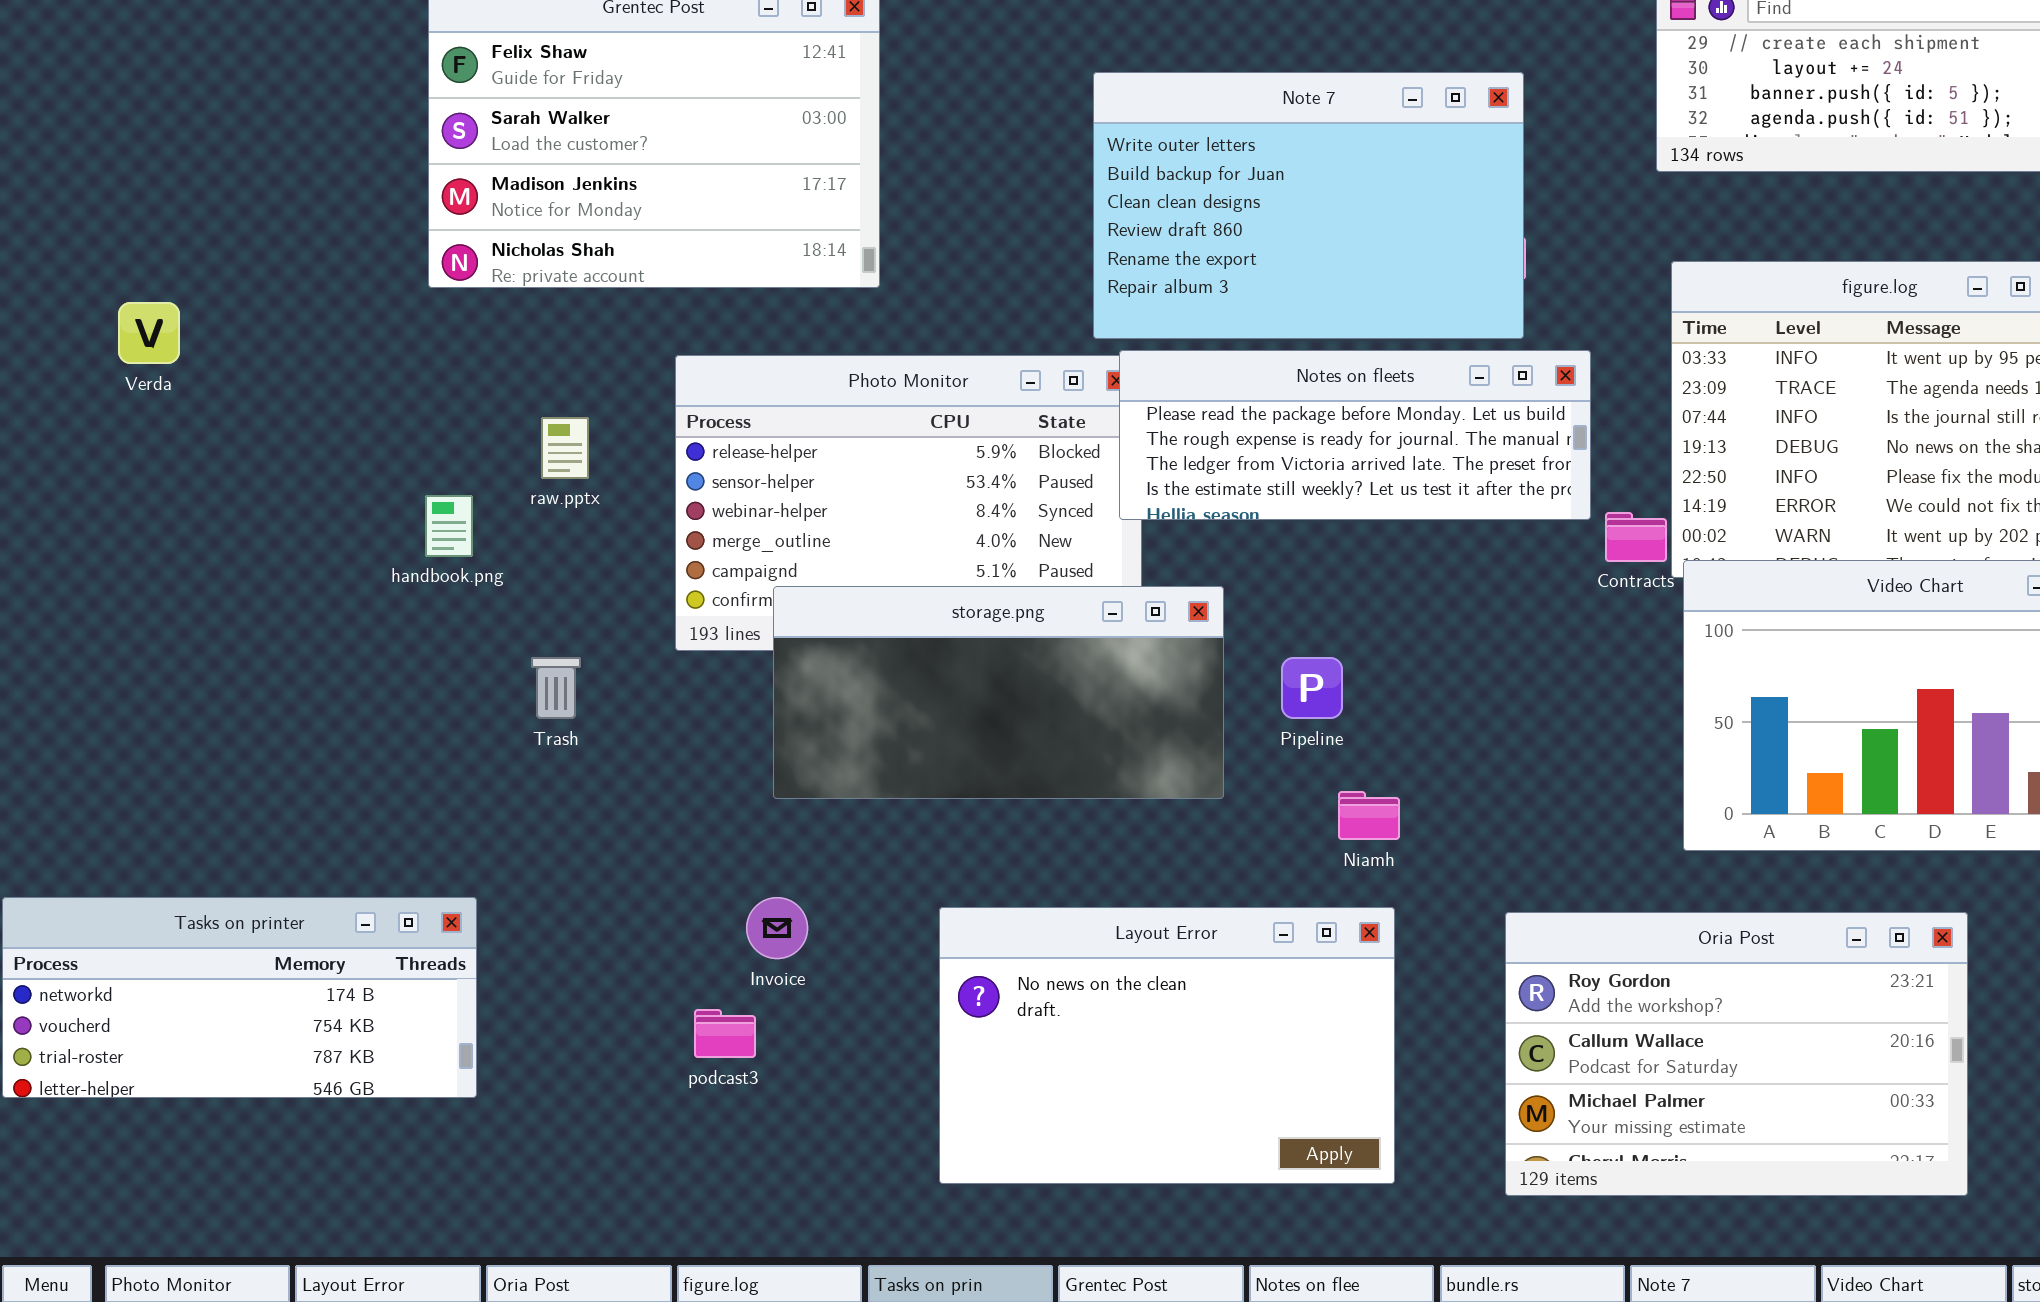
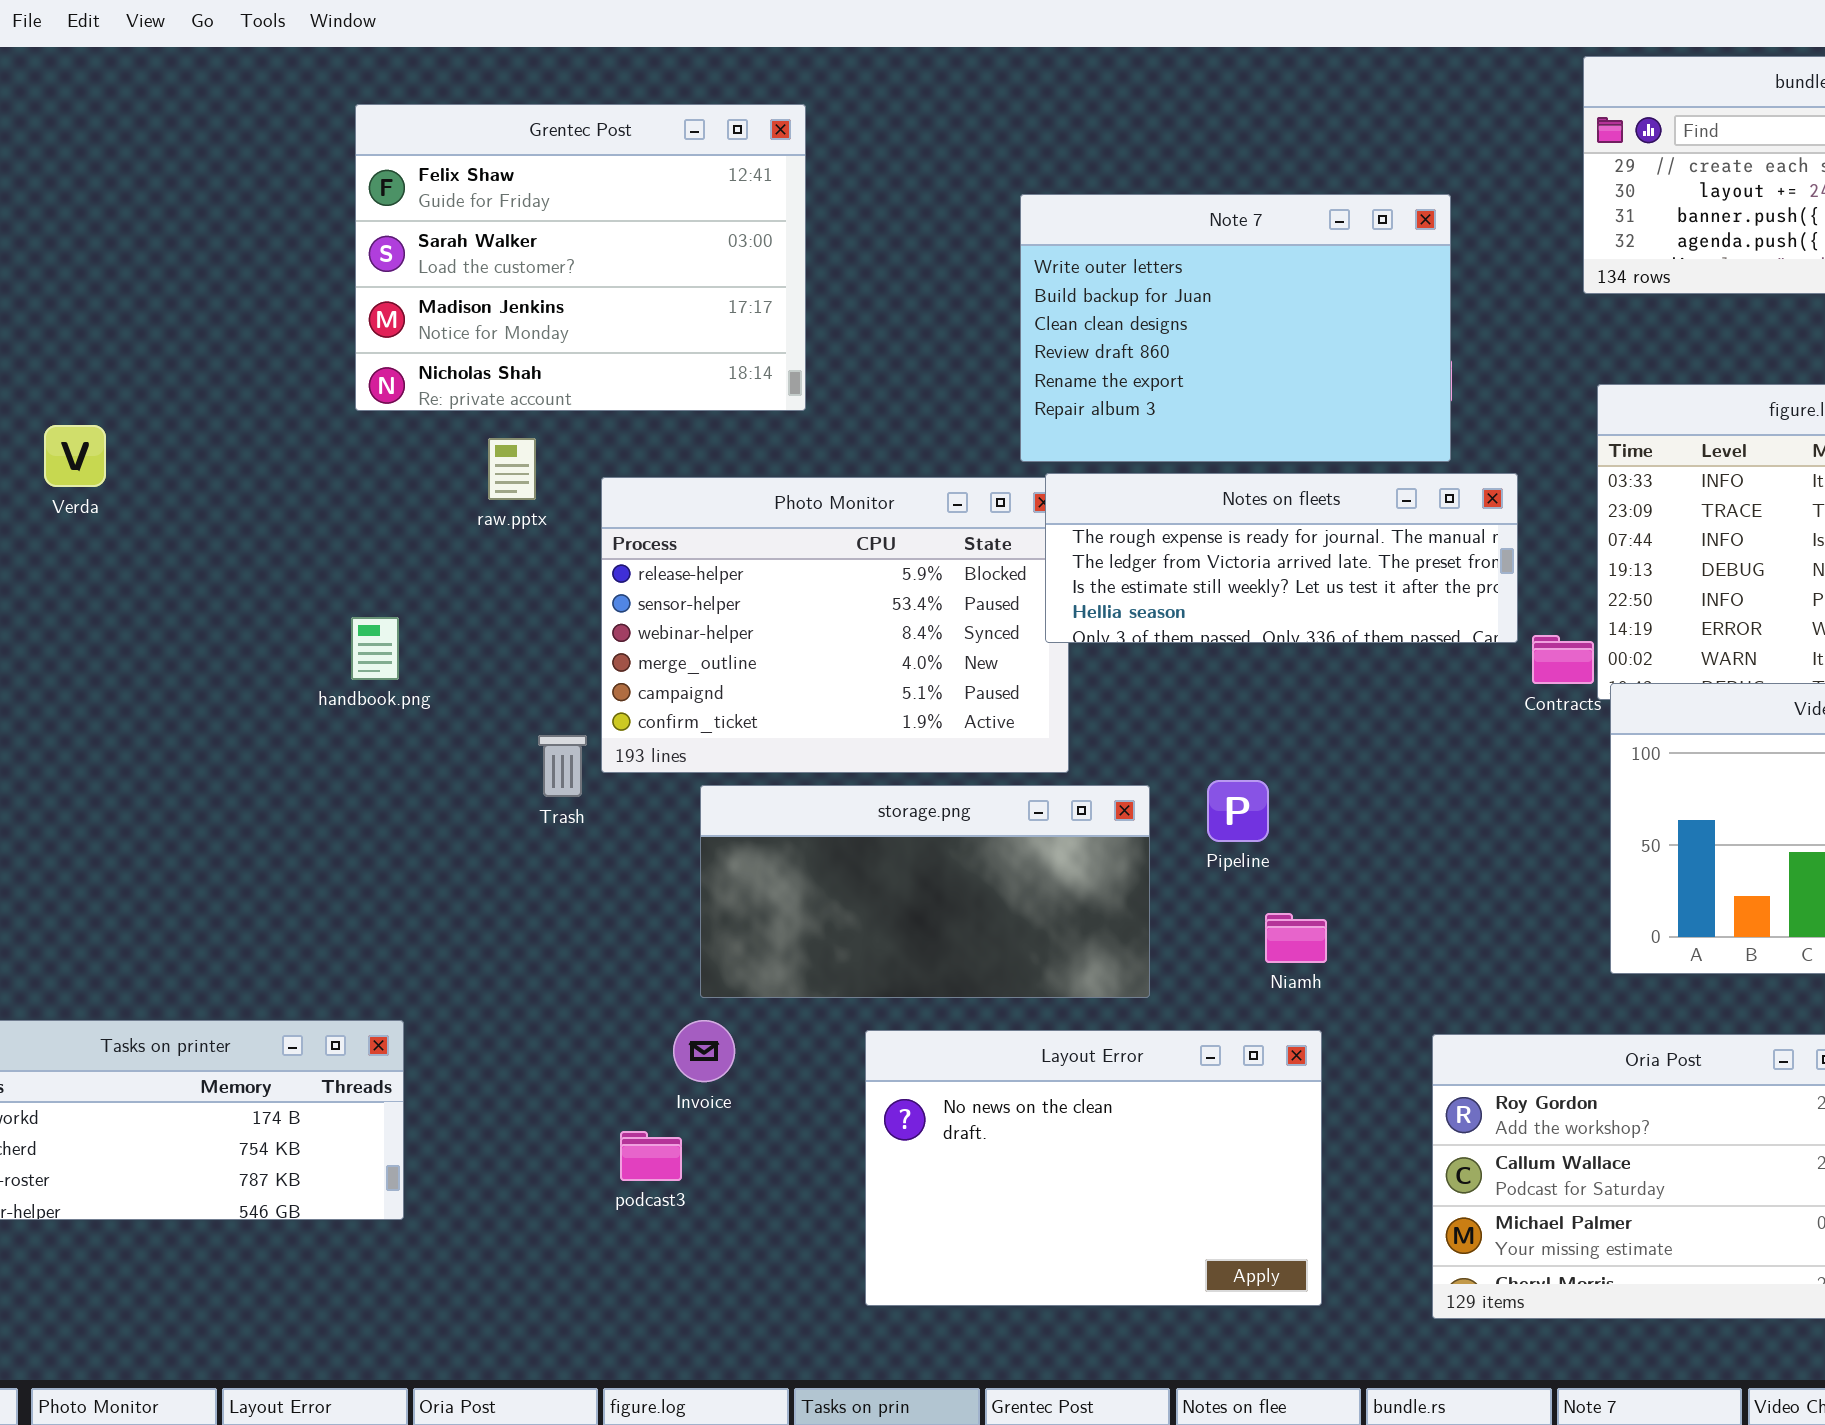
Notes on fleets: [1119,350,1591,520] -> [1045,473,1518,643], scrolled down 1 row
raw.pptx: [541,417,589,479] -> [488,438,536,500], moved
storage.png: [773,586,1224,799] -> [700,785,1150,998], moved
Trash: [531,657,581,719] -> [538,735,587,797], moved

